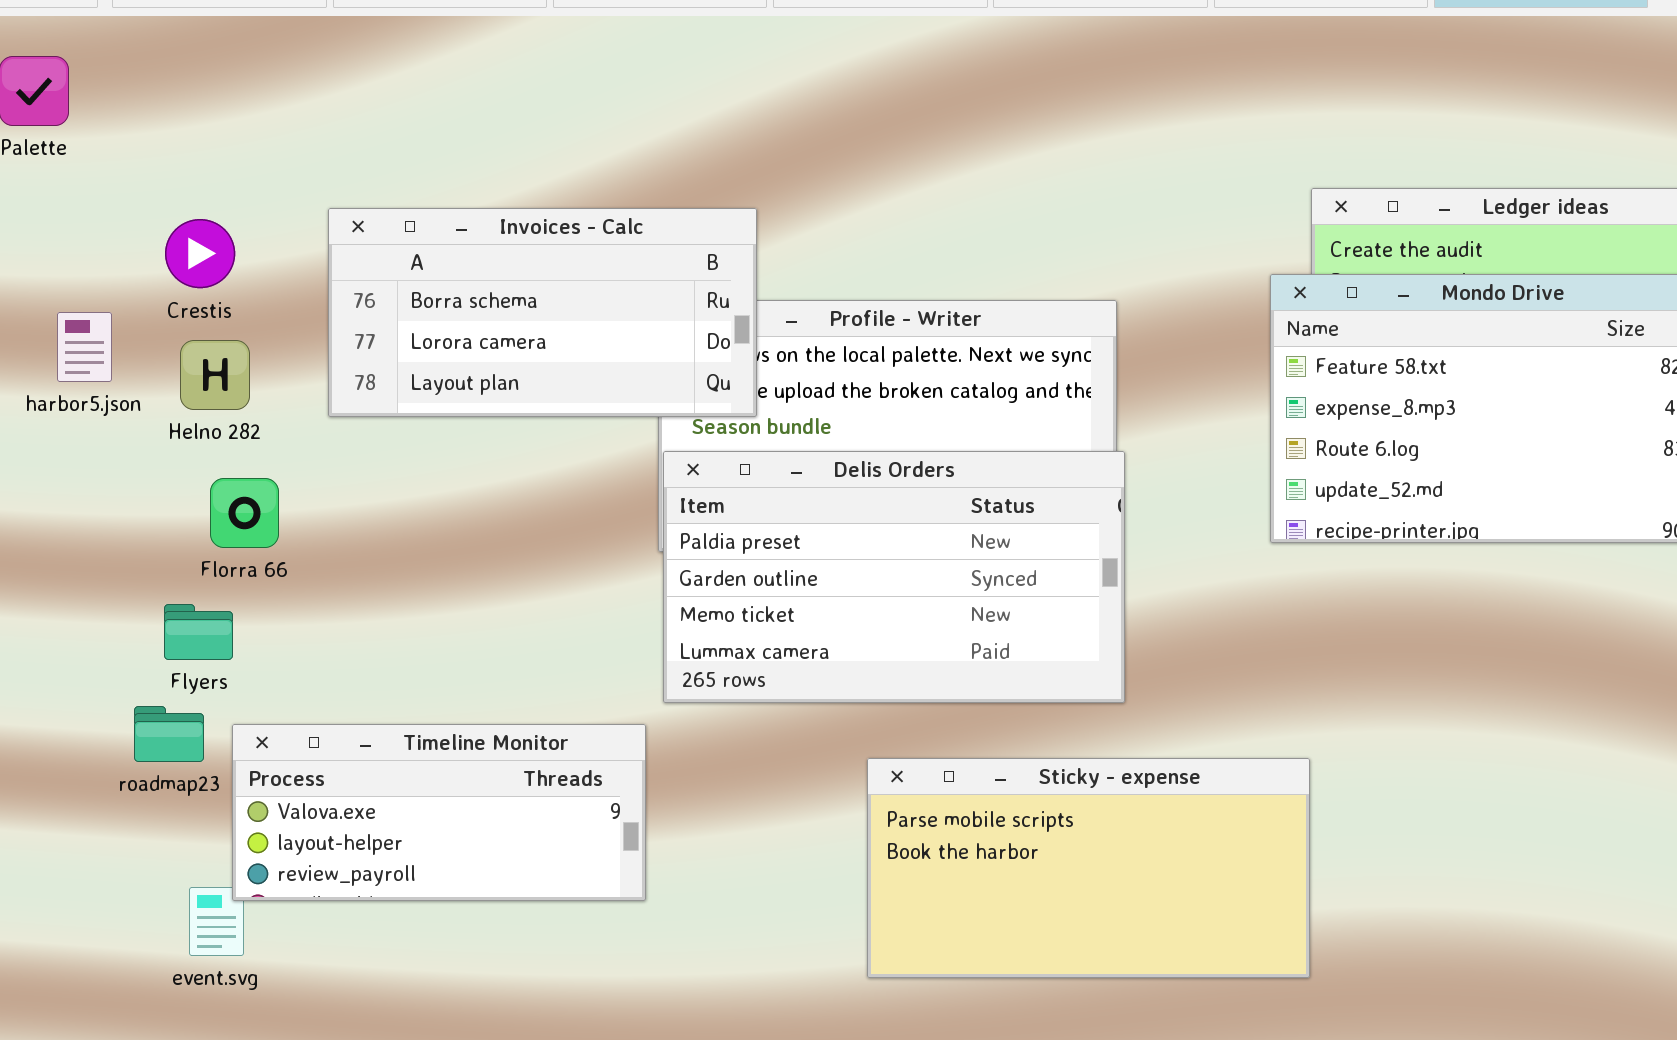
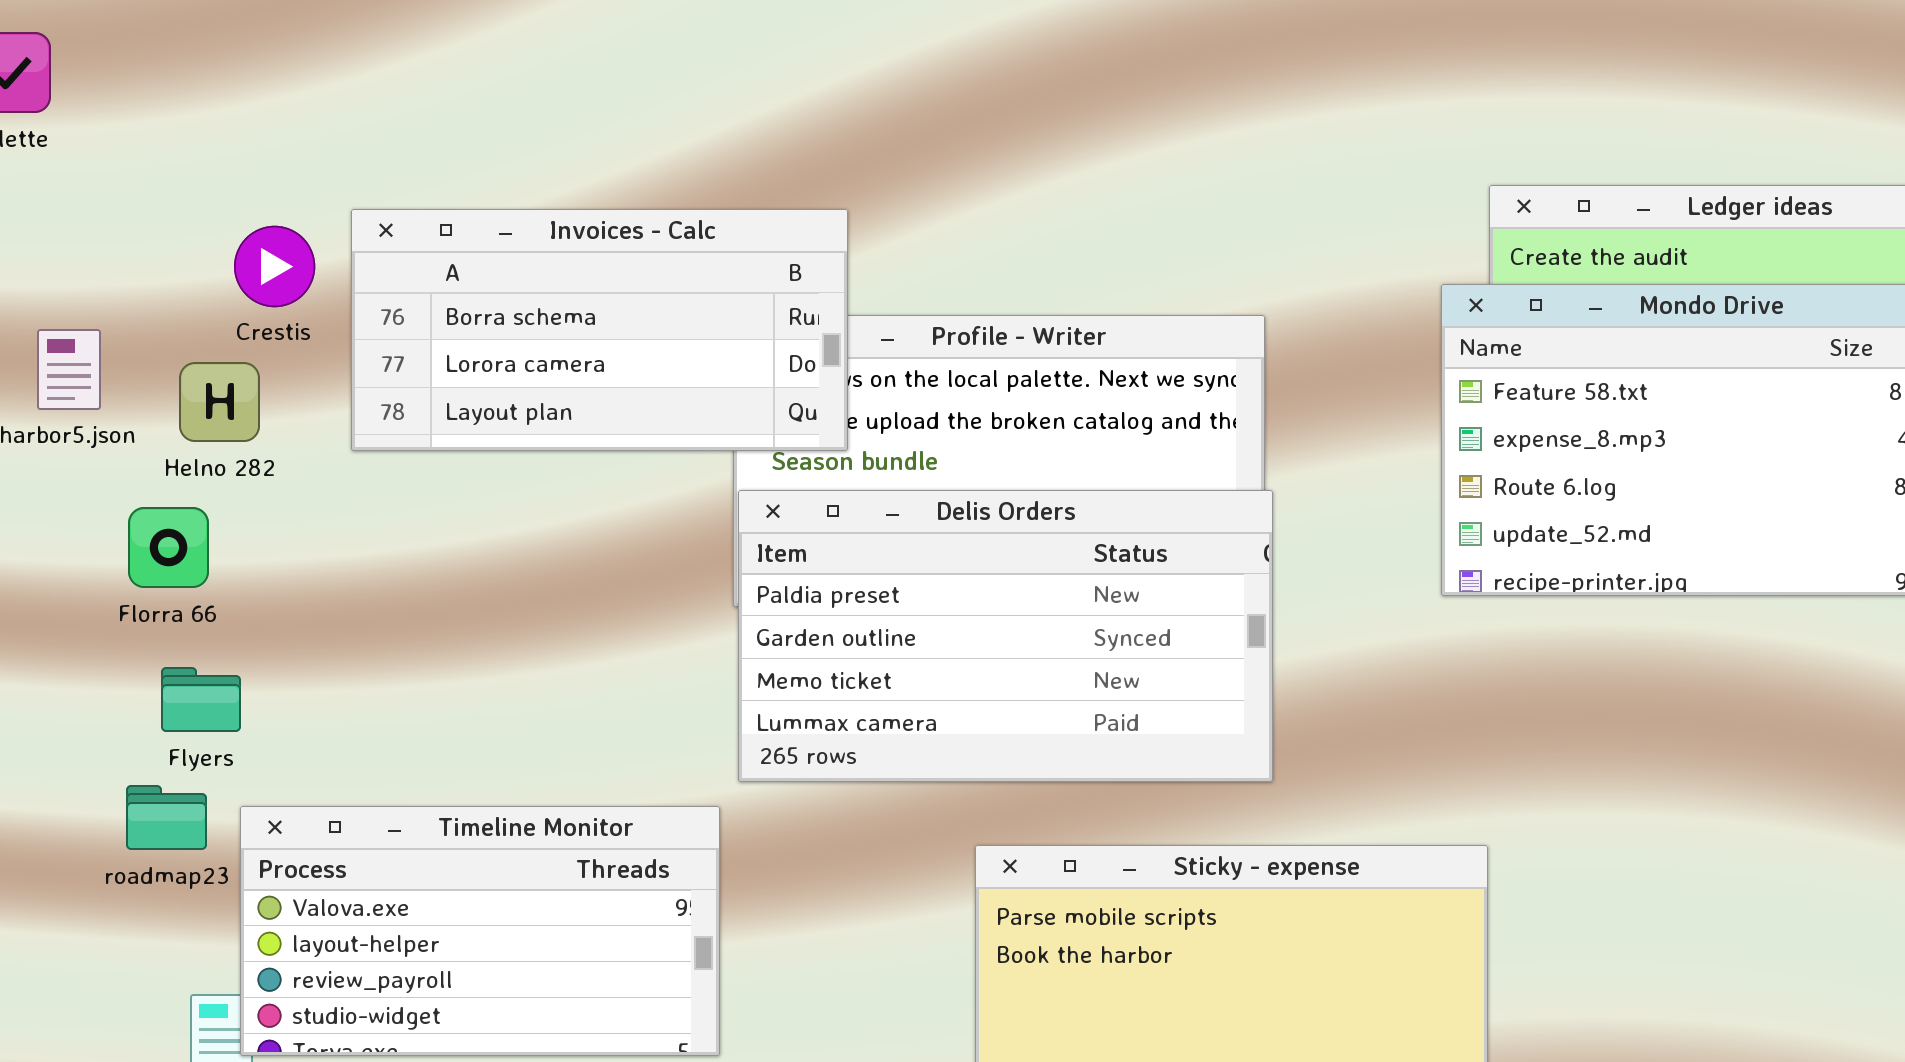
Crestis: [165,219,235,288] -> [234,226,315,307], moved
Florra 66: [210,478,279,548] -> [128,507,209,588], moved
Timeline Monitor: [232,724,646,901] -> [240,806,720,1056], resized

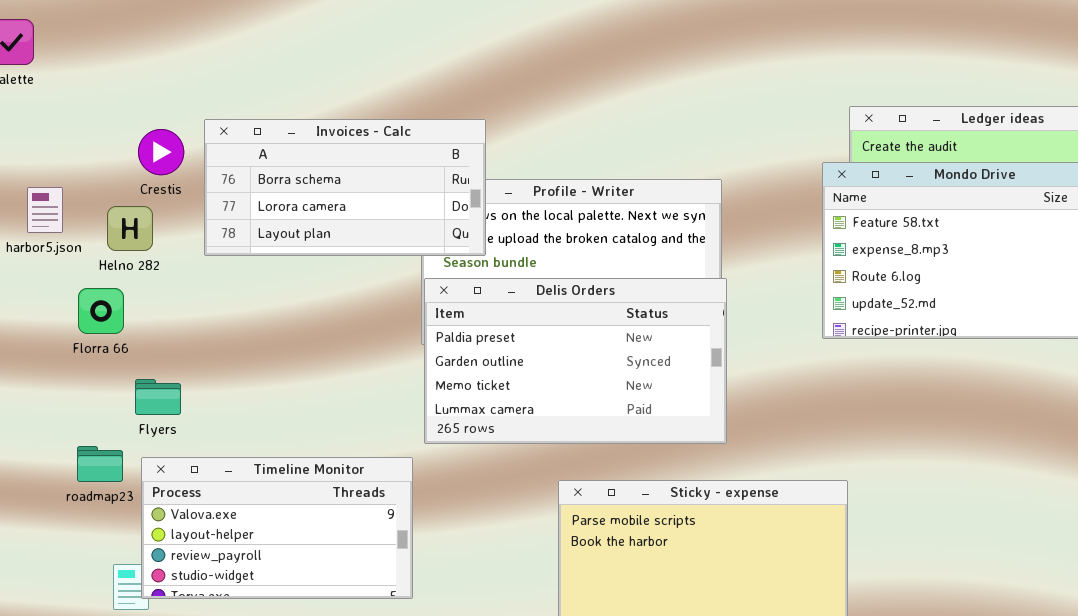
Flyers: [161,667,241,732] -> [135,379,181,415], moved

